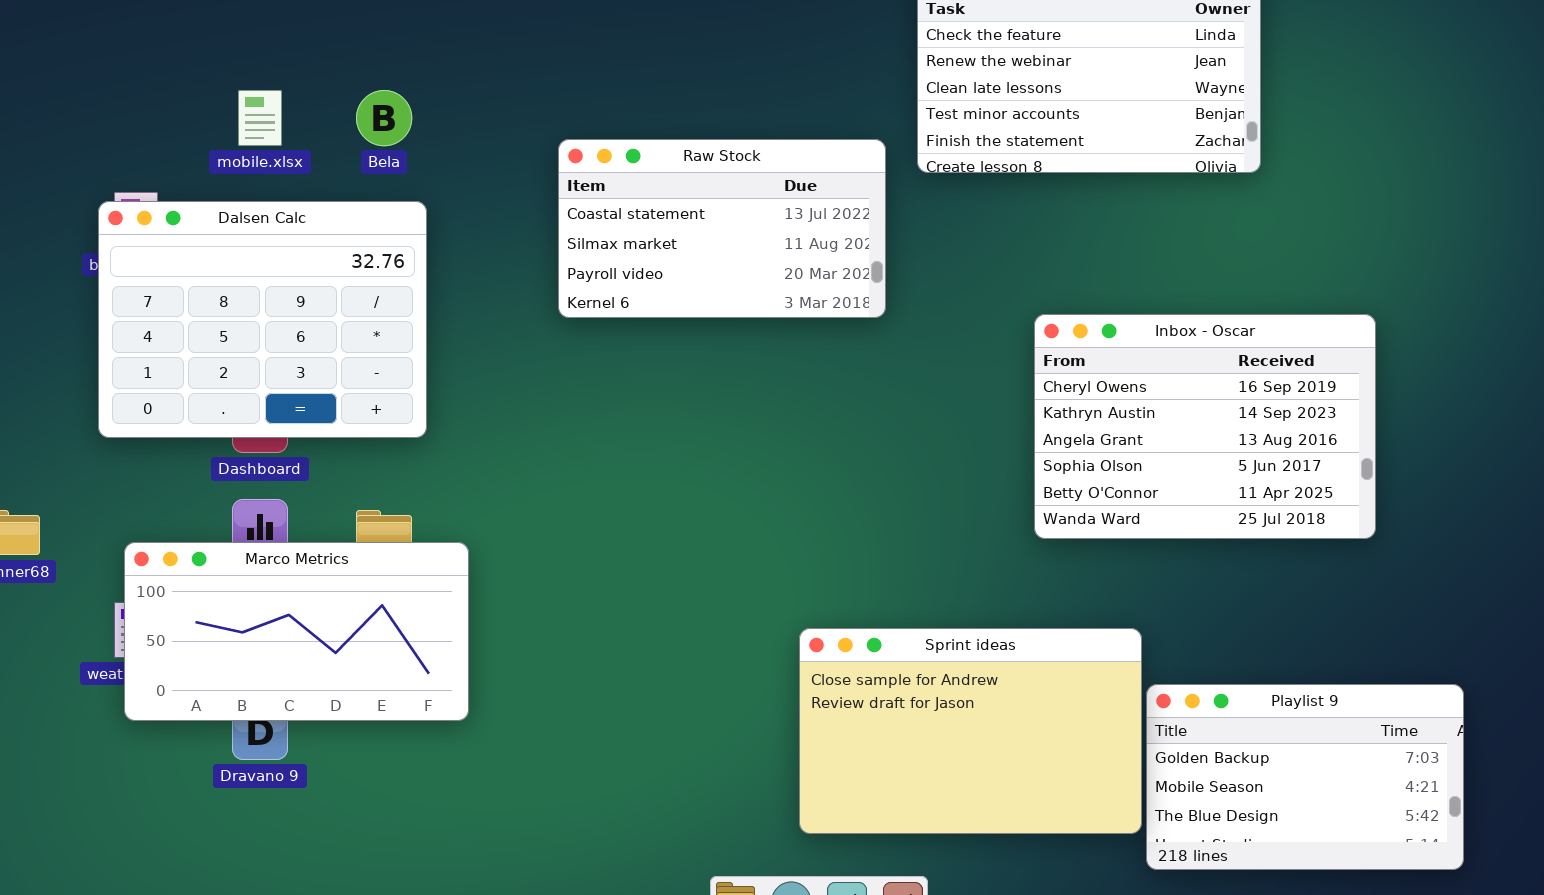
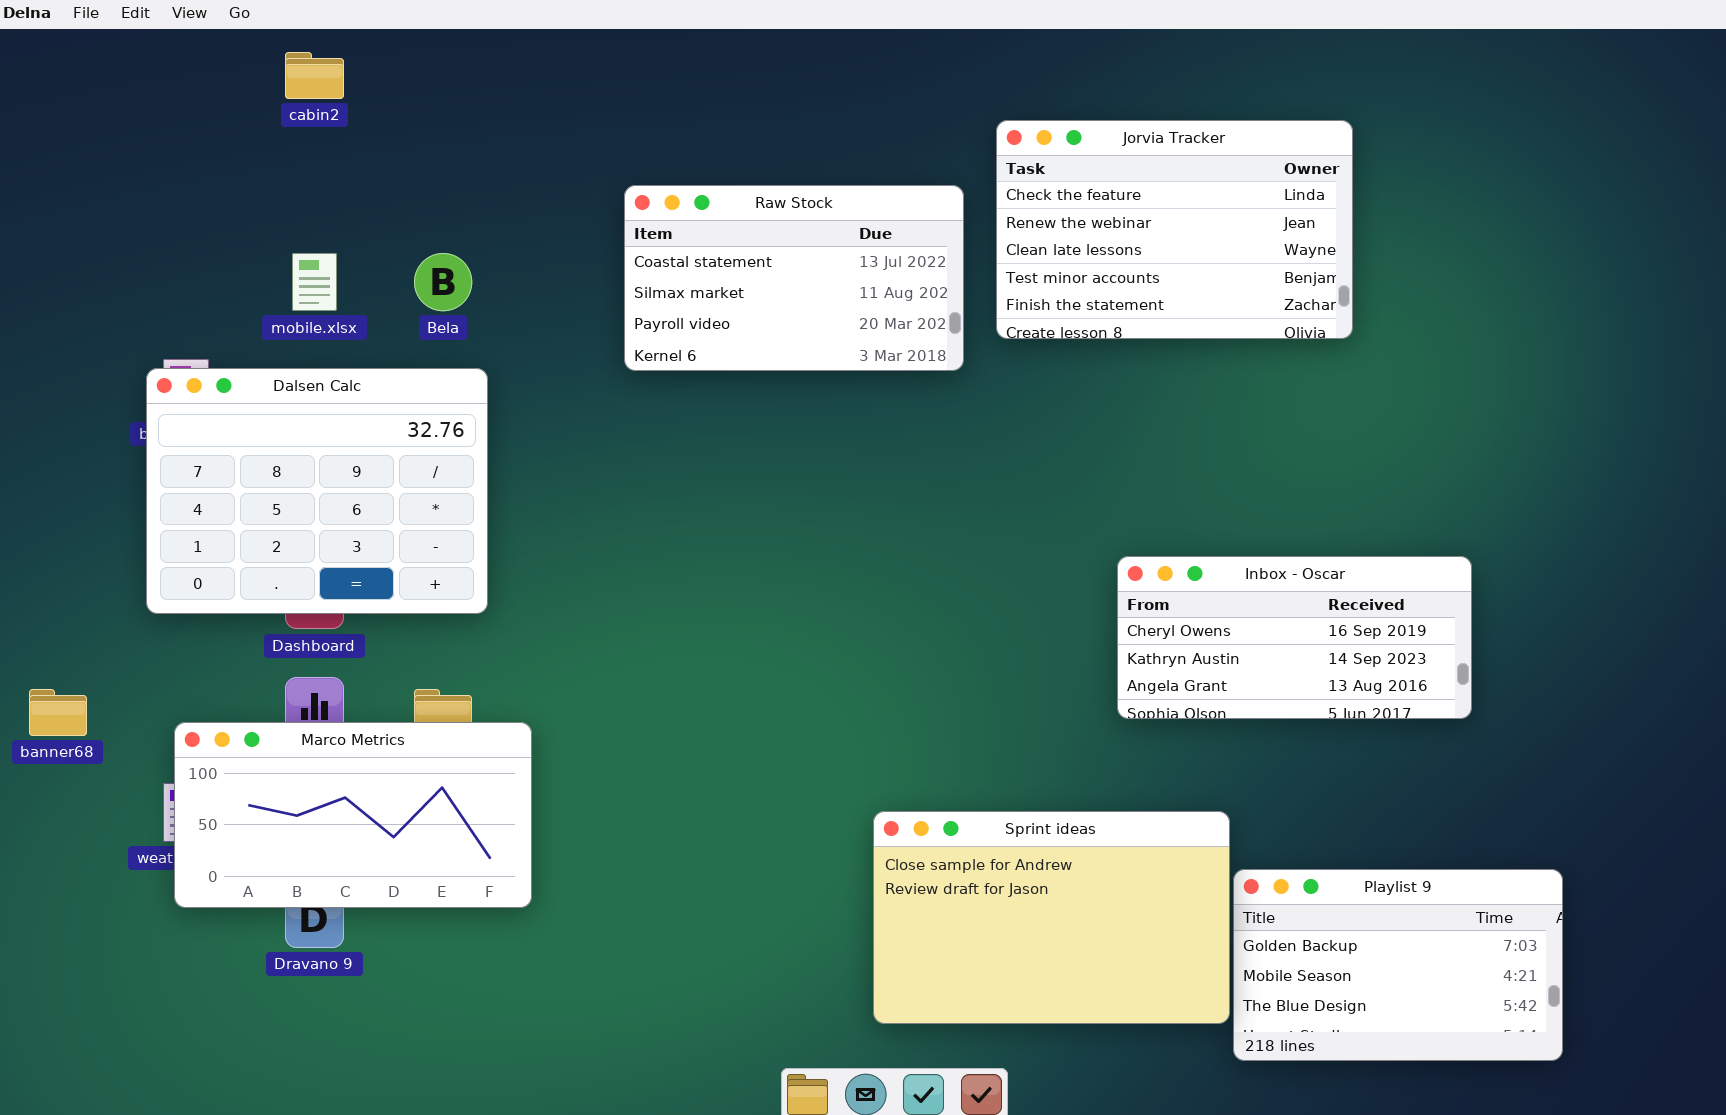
Raw Stock: [558,139,886,318] -> [624,185,964,371], moved
Inbox - Oscar: [1034,314,1376,539] -> [1117,556,1472,719], resized

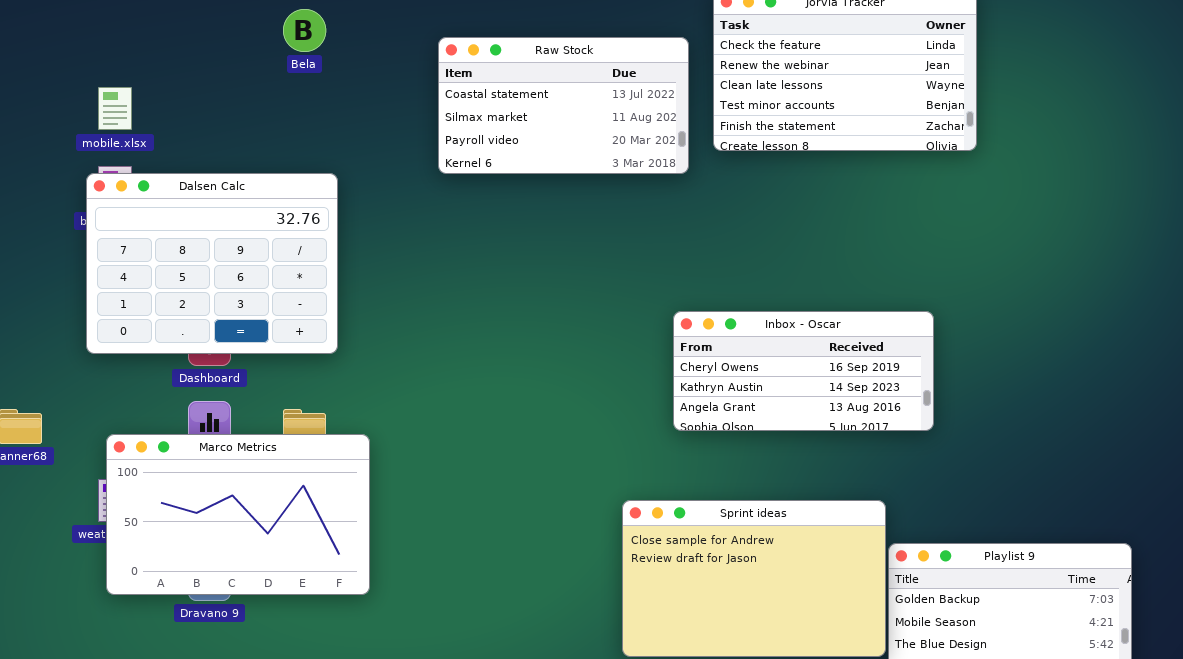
mobile.xlsx: [292,253,337,311] -> [98,87,132,130], moved
Bela: [414,253,472,311] -> [283,9,326,52], moved
Inbox - Oscar: [1117,556,1472,719] -> [673,311,934,431], moved
Marco Metrics: [174,722,532,908] -> [106,434,370,595], resized

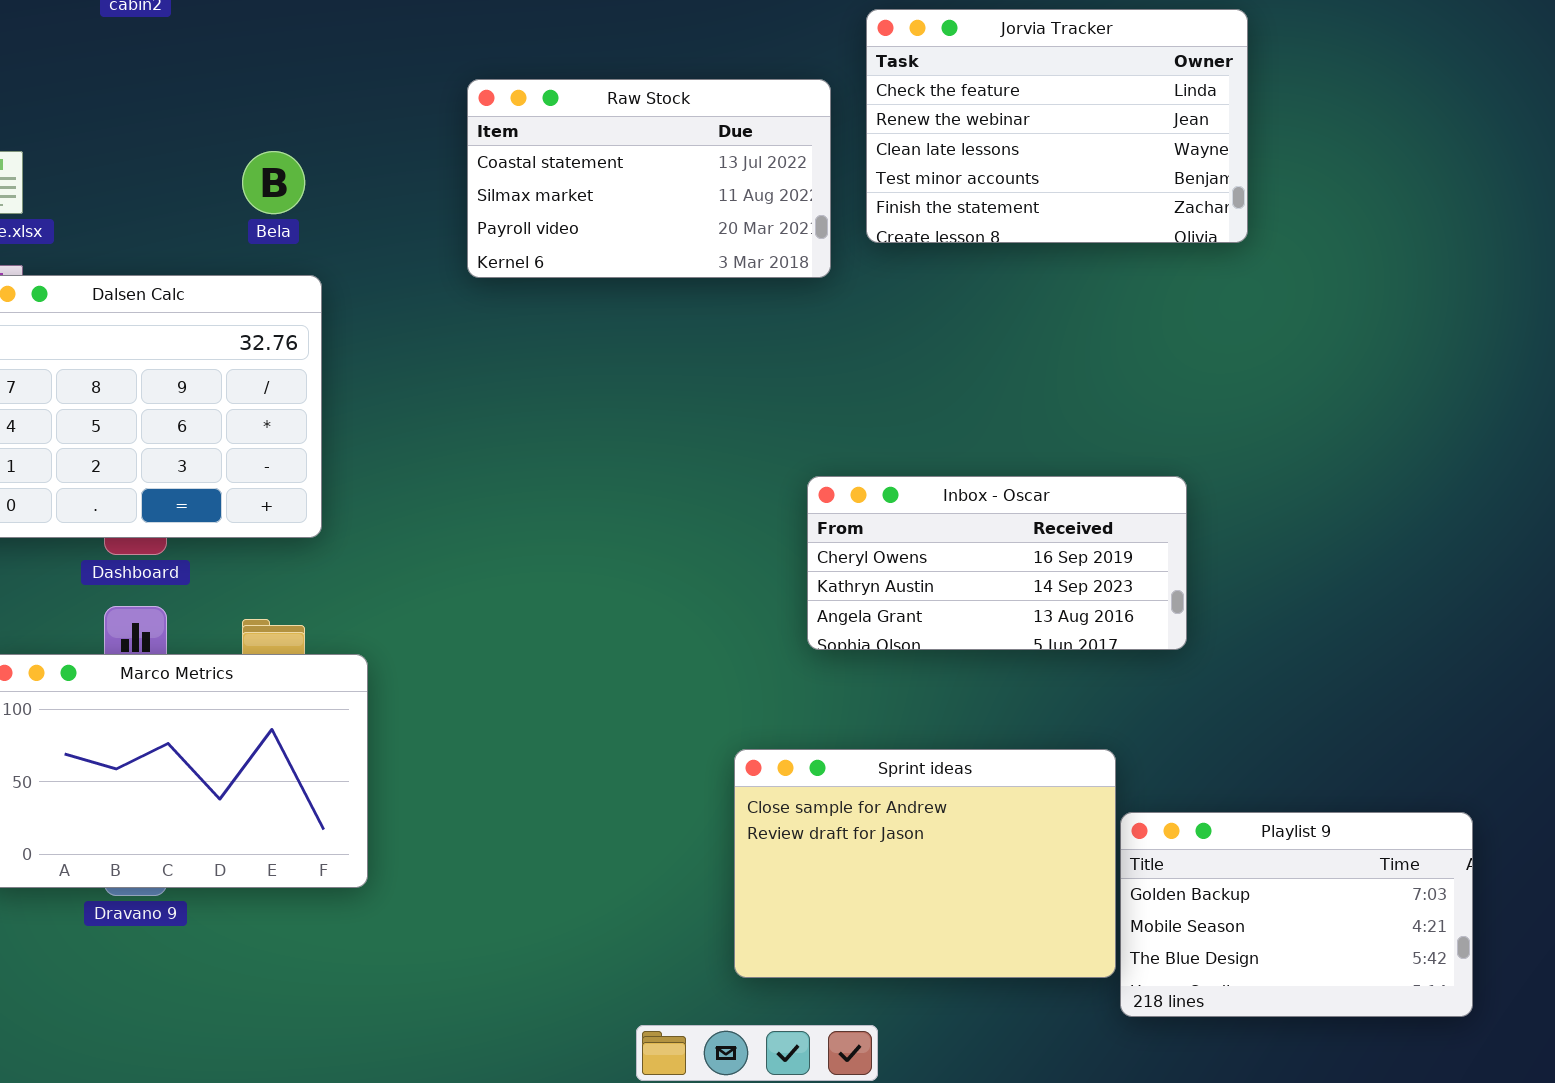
Bela: [283,9,326,52] -> [242,151,305,214], moved

